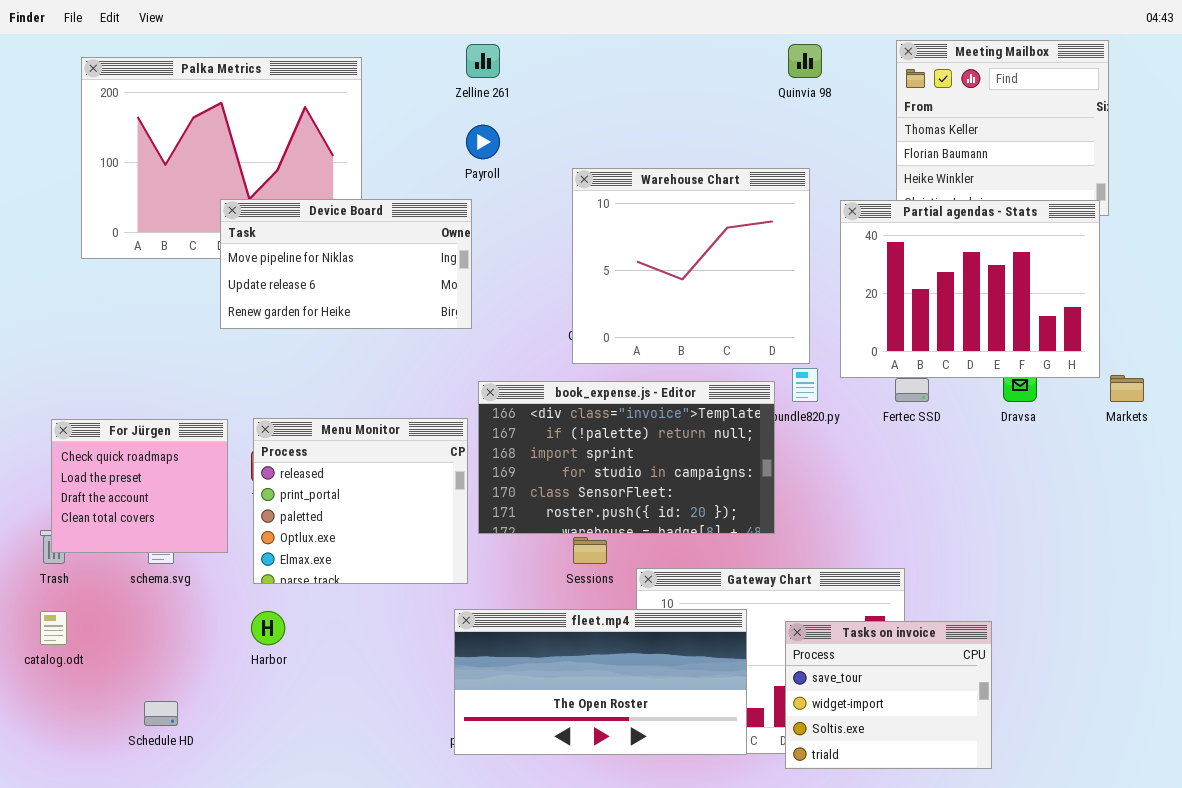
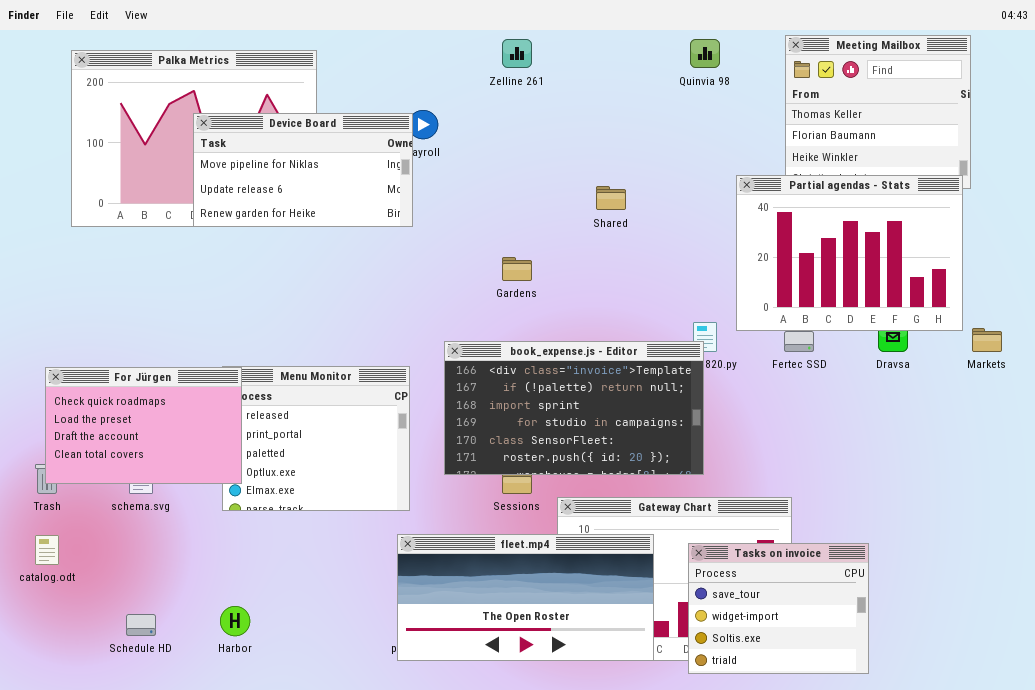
Zelline 261: [466,44,500,78] -> [502,39,532,68], moved
Warehouse Chart: [572,168,810,364] -> none, closed
Device Board: [220,199,472,329] -> [193,113,413,227], moved
book_expense.js - Editor: [478,381,775,534] -> [444,341,704,475], moved
For Jürgen: [51,419,228,553] -> [45,367,242,484], resized
Harbor: [251,611,285,645] -> [220,606,250,636], moved

